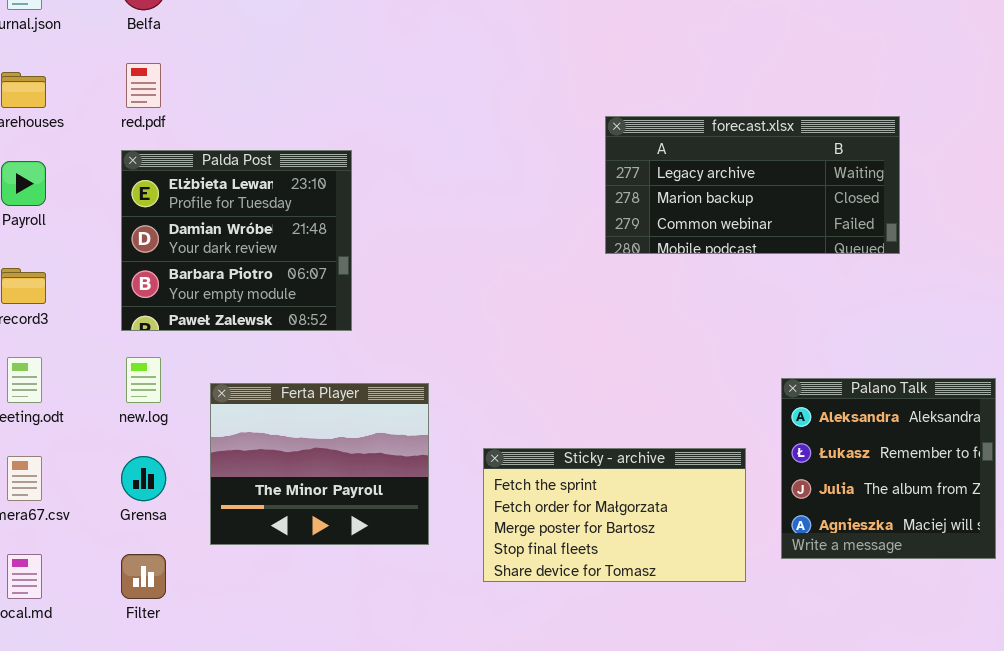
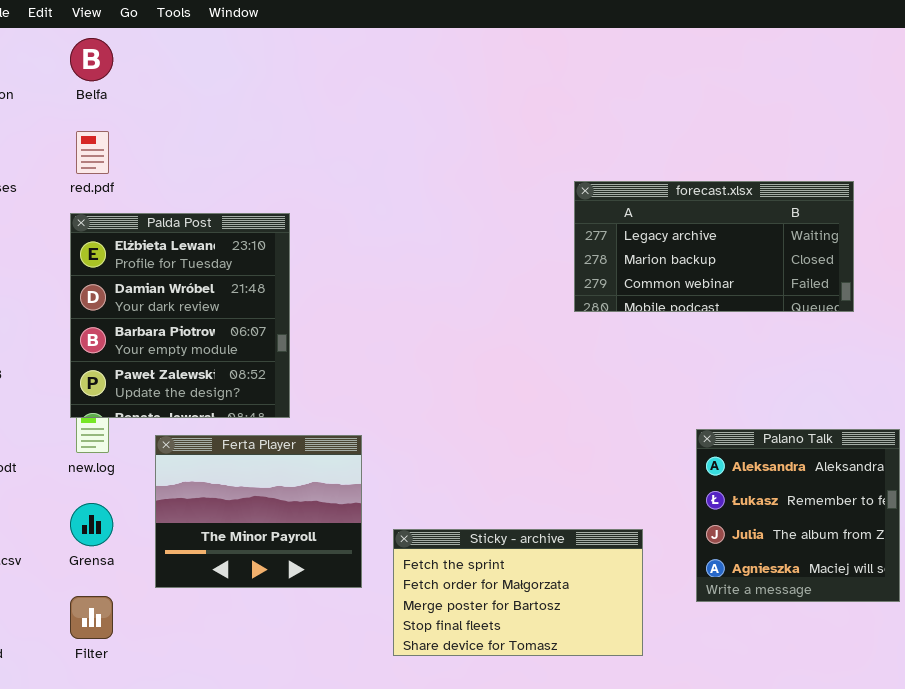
forecast.xlsx: [605,116,900,254] -> [574,181,854,312], moved
Palda Post: [121,150,352,331] -> [70,213,290,418], resized
Sticky - archive: [483,448,746,582] -> [393,529,643,656], moved

